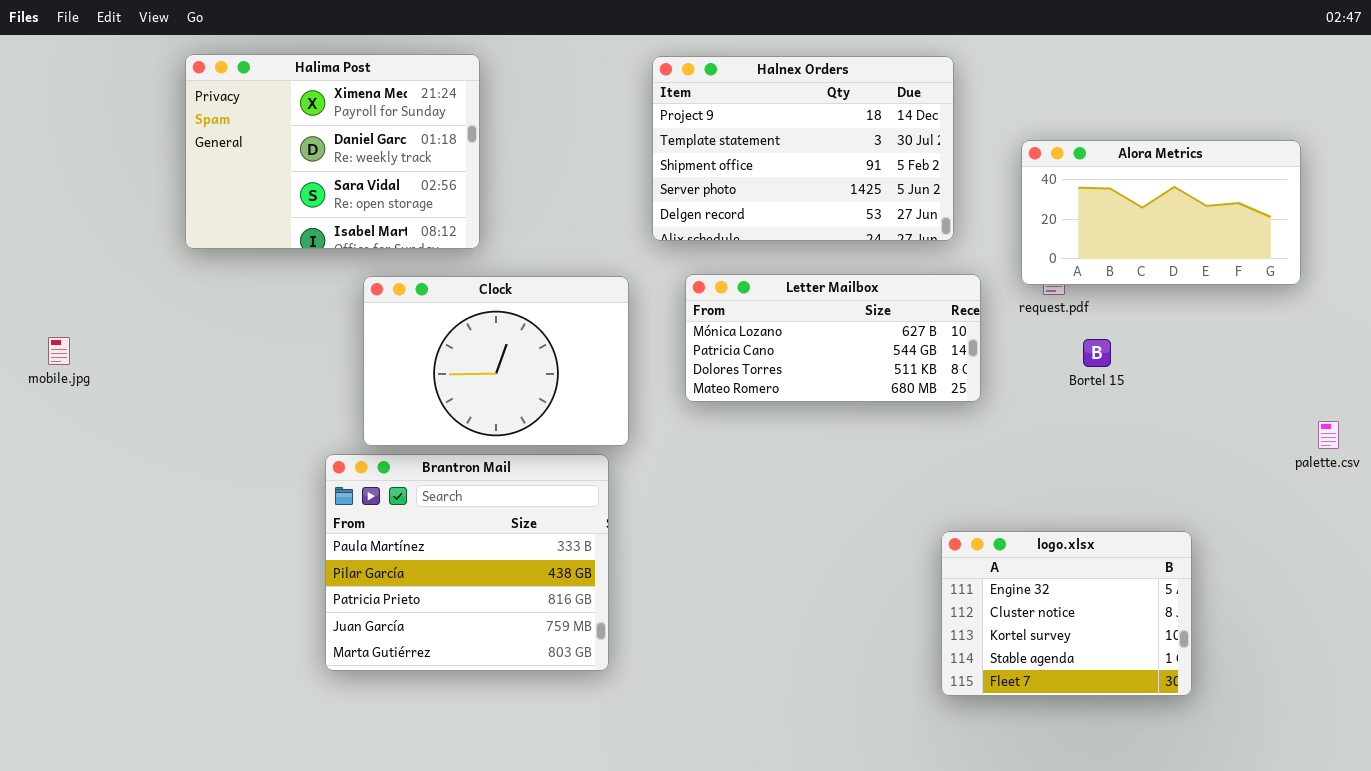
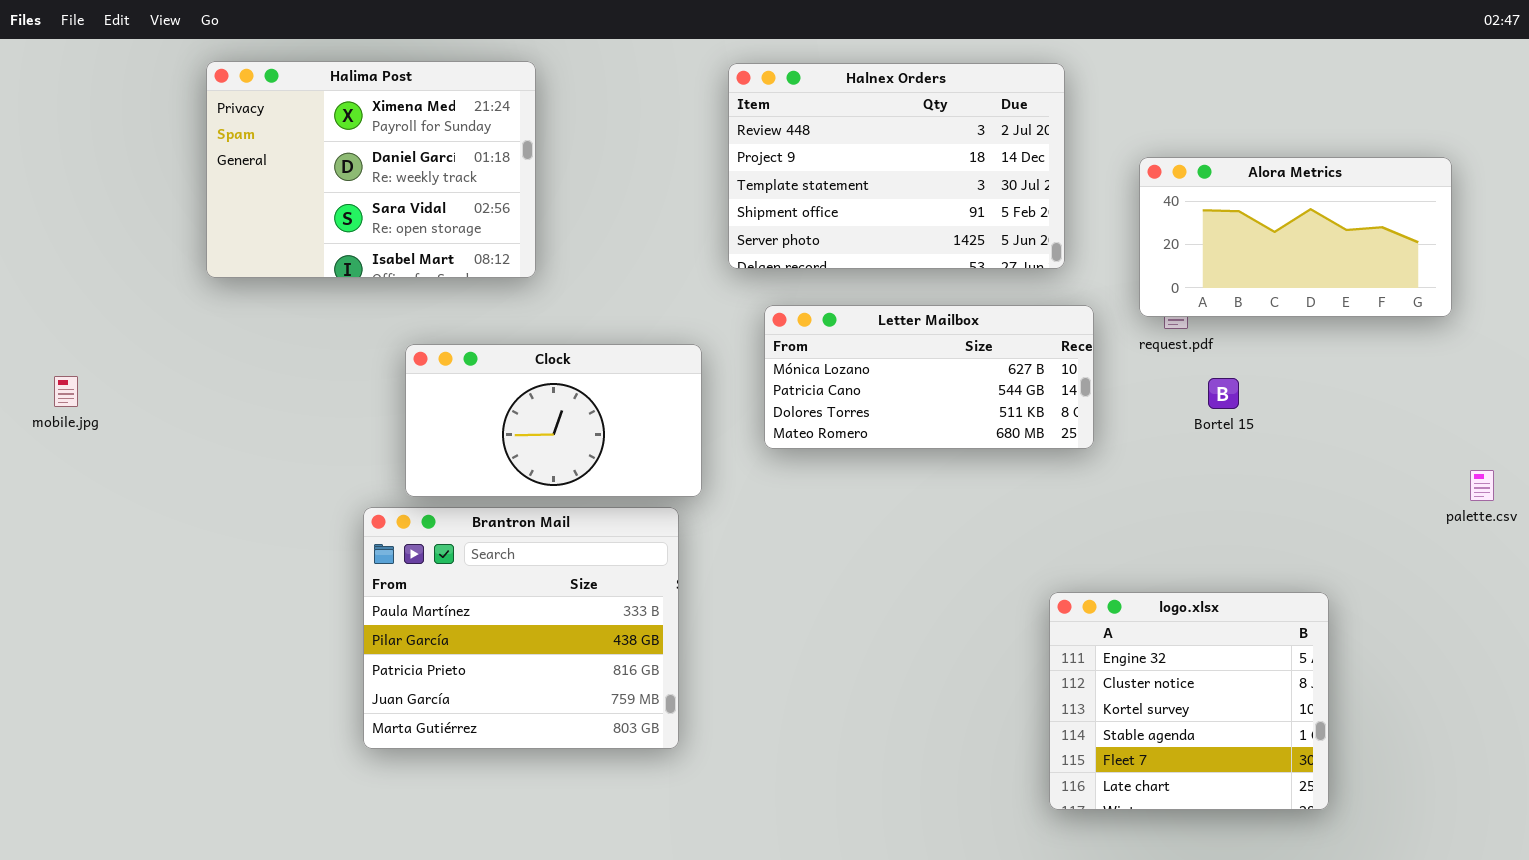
Halnex Orders: [652,56,954,241] -> [728,63,1065,269], scrolled up 1 row
Clock: [363,276,629,446] -> [405,344,702,497], resized
logo.xlsx: [941,531,1192,696] -> [1049,592,1329,810], resized

